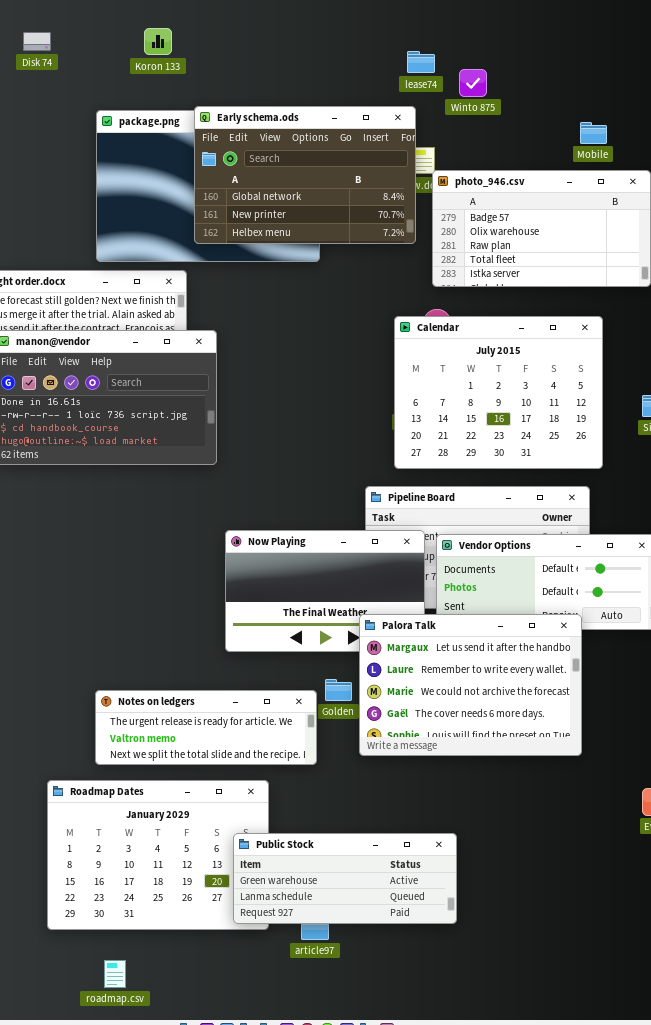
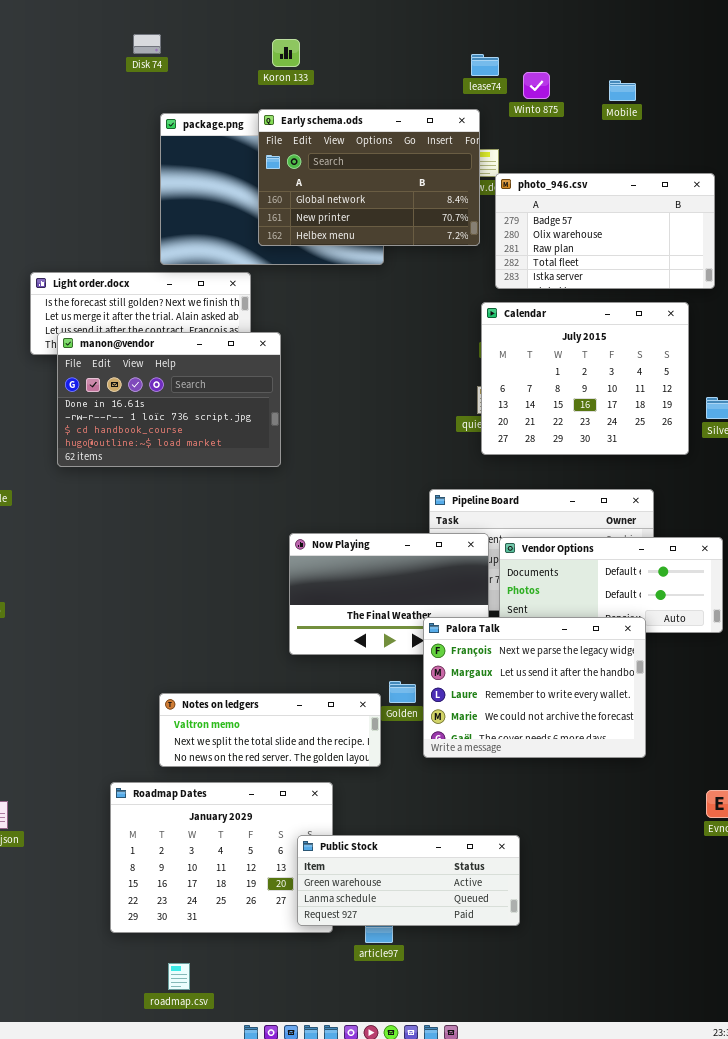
Koron 133: [144,28,172,55] -> [272,39,300,67], moved
Disk 74: [23,32,51,51] -> [133,34,161,54], moved
Mobile: [580,122,607,144] -> [609,80,636,101], moved
Calendar: [394,316,603,469] -> [481,302,689,455], moved
Palora Talk: [359,614,582,756] -> [423,617,646,758], scrolled up 1 row
Notes on ledgers: [95,690,317,765] -> [159,693,381,767], scrolled down 1 row

